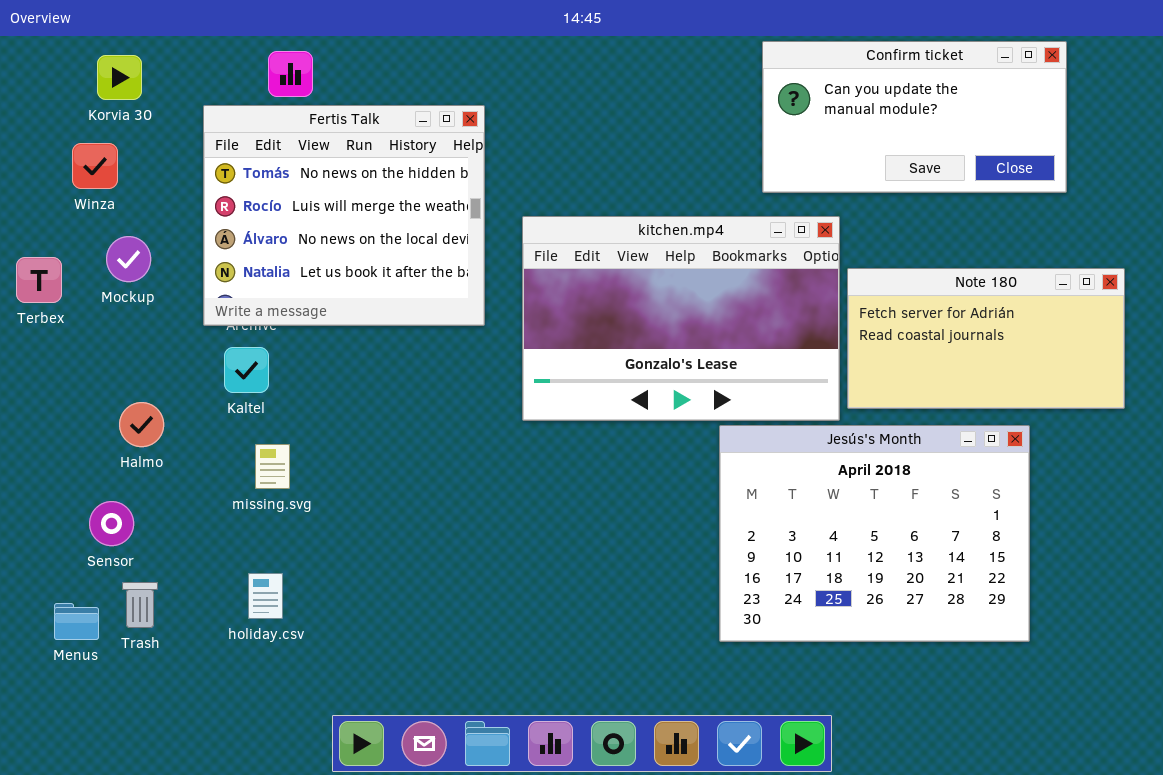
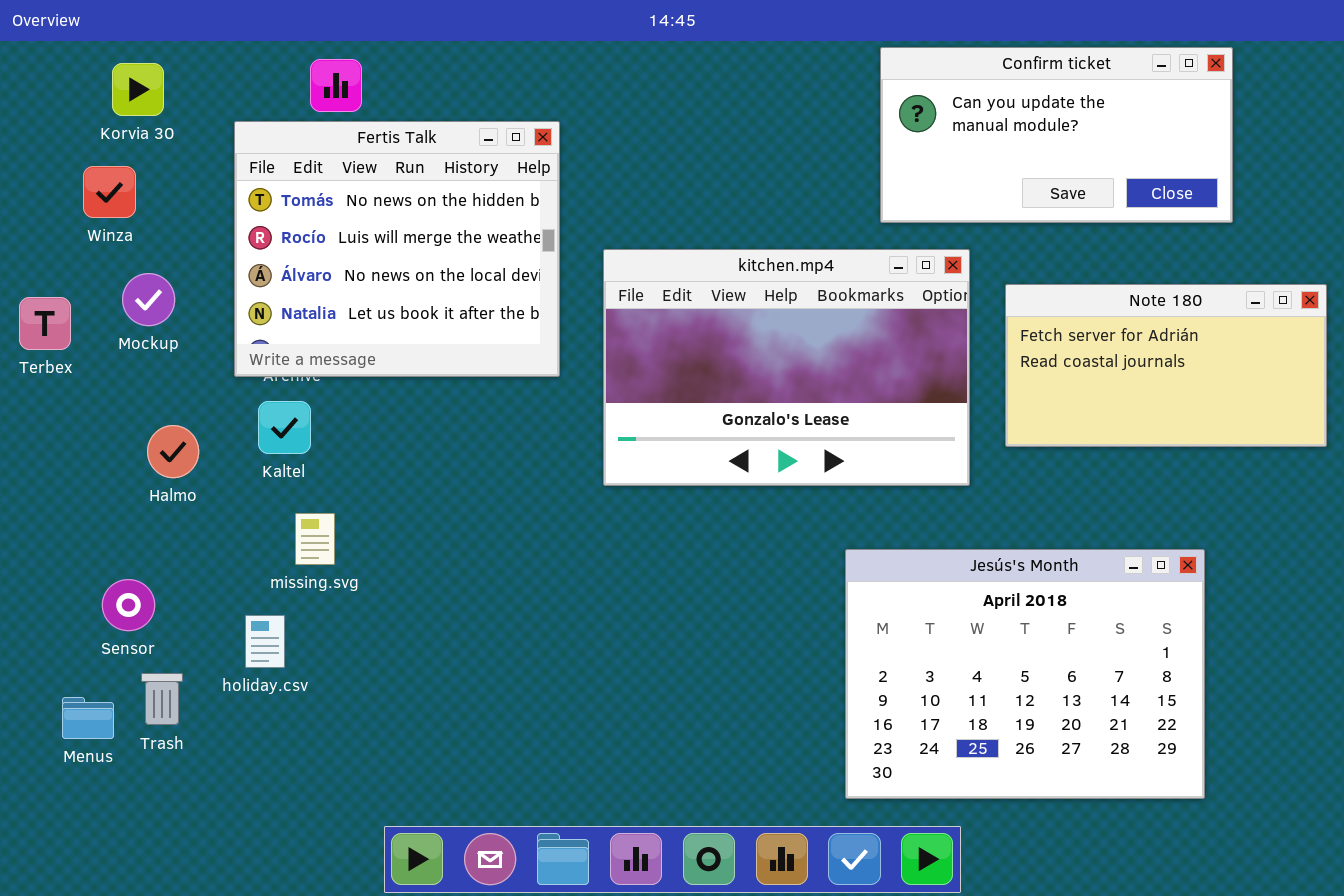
Note 180: [847,268,1125,409] -> [1005,284,1327,447], moved
Halmo: [119,402,164,447] -> [147,425,199,478], moved
Jesús's Month: [719,425,1030,642] -> [845,549,1205,799], moved
holiday.csv: [248,573,283,619] -> [245,615,285,668], moved

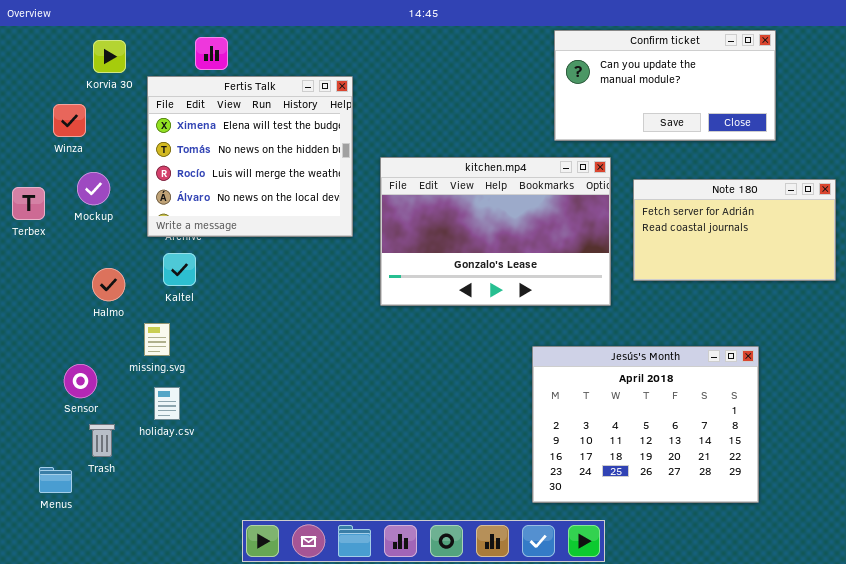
Korvia 30: [112,63,164,116] -> [93,40,126,73], moved
Fertis Talk: [234,121,560,377] -> [147,76,353,237], scrolled up 1 row
missing.svg: [295,513,335,565] -> [144,323,170,356], moved
Menus: [62,697,114,739] -> [39,467,72,493], moved

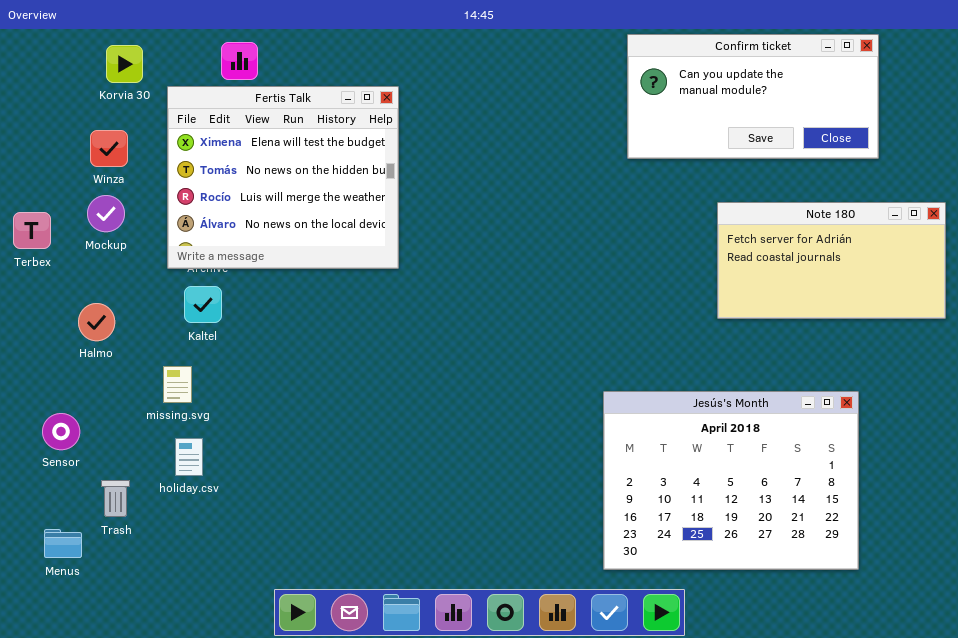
Winza: [53,104,86,137] -> [90,130,128,167], moved
kitchen.mp4: [380,157,611,306] -> none, closed
Halmo: [92,268,125,301] -> [78,303,115,341], moved
Sensor: [64,364,97,398] -> [42,413,80,450], moved

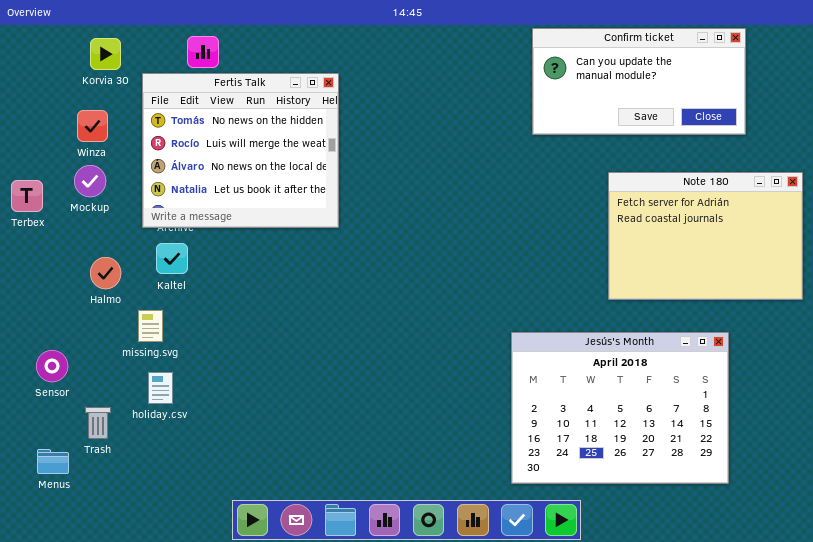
Fertis Talk: [167,86,399,269] -> [142,73,339,228], scrolled down 1 row
Note 180: [717,202,946,319] -> [608,172,803,300], resized
Halmo: [78,303,115,341] -> [90,257,121,289], moved

